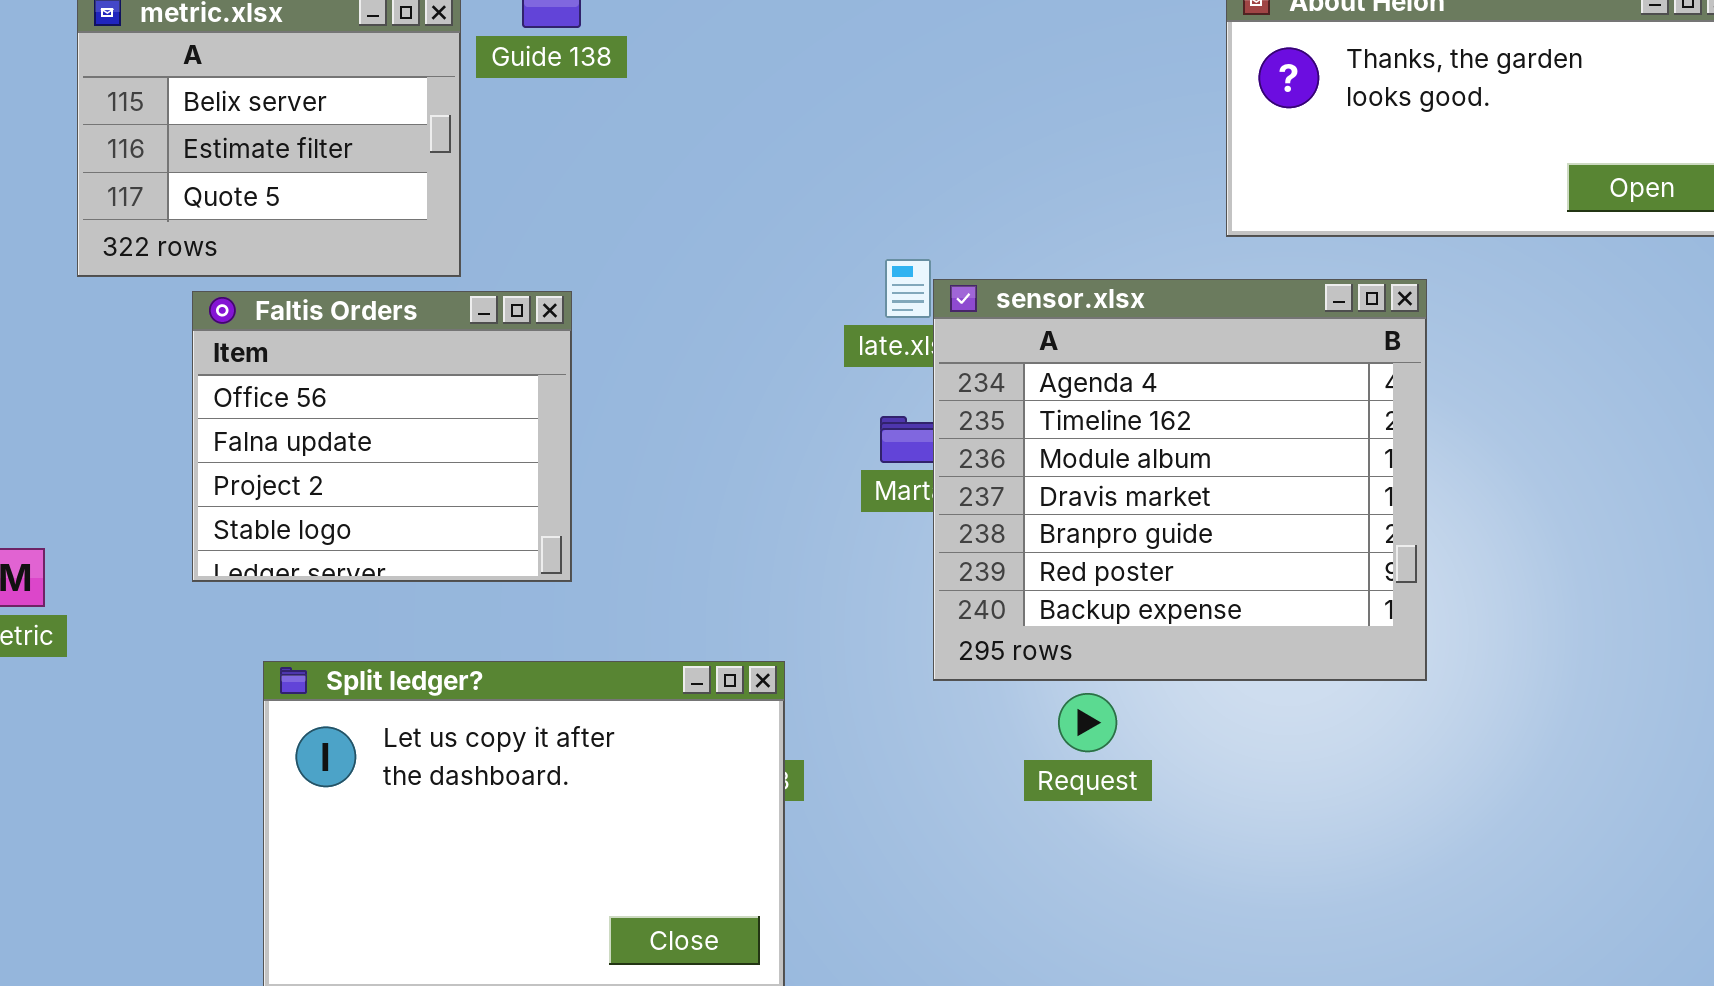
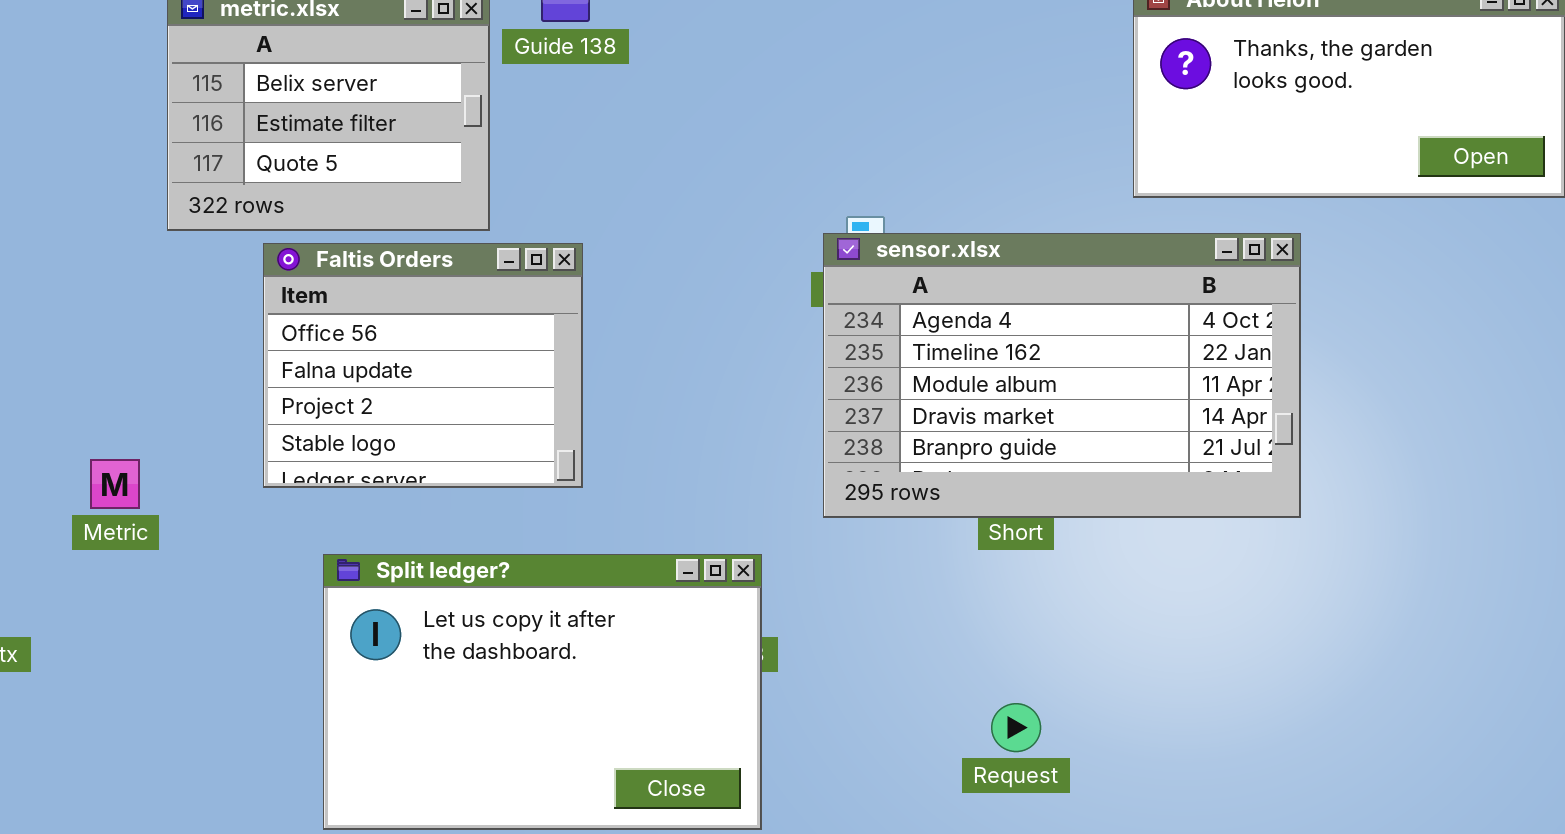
sensor.xlsx: [933,279,1427,681] -> [823,233,1301,518], resized
Request: [1058,693,1117,752] -> [991,703,1041,752], moved

